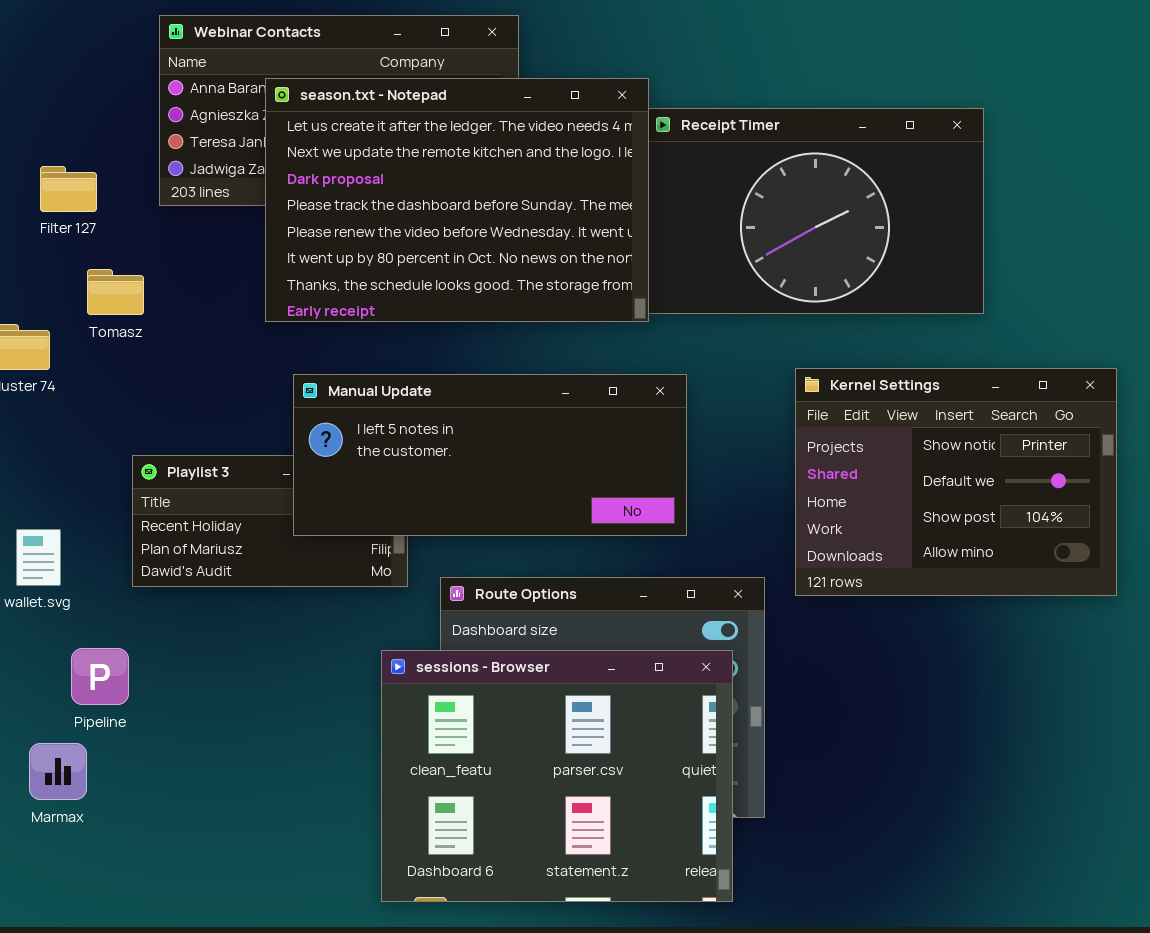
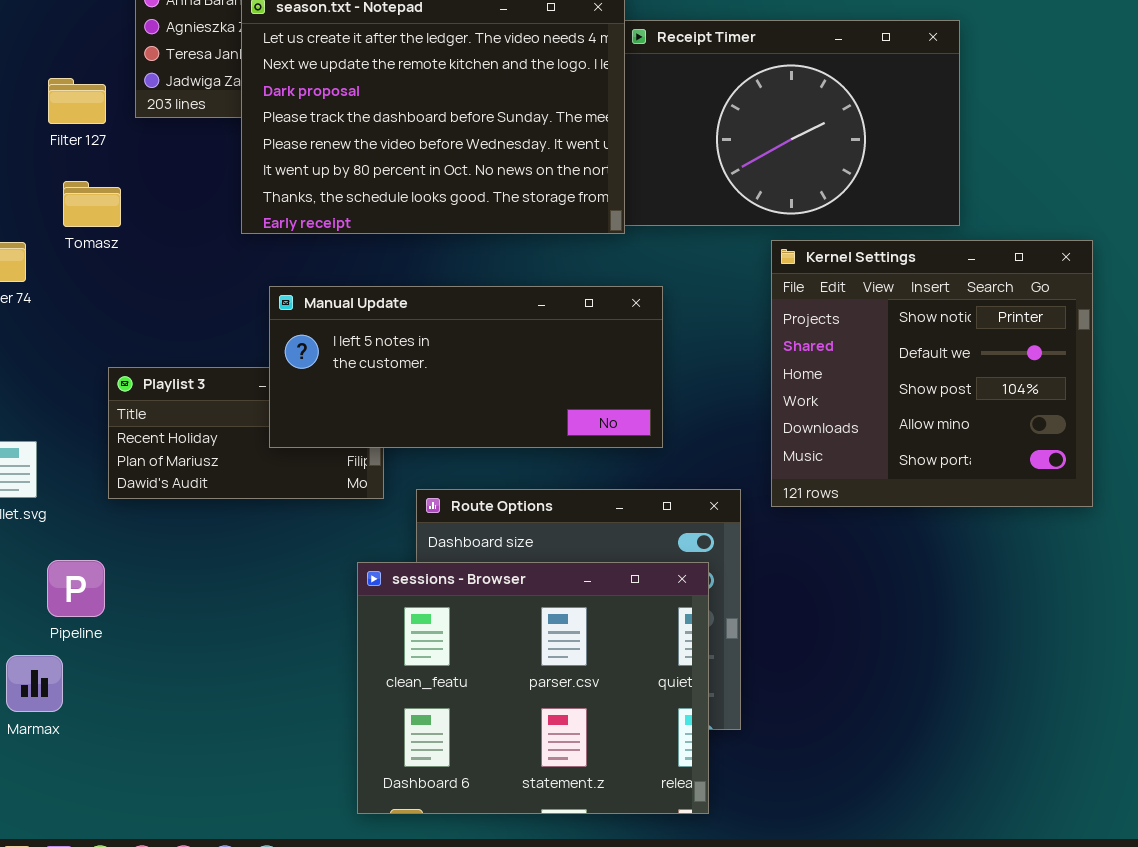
Filter 127: [40,166,97,212] -> [48,78,106,124], moved
Kernel Settings: [795,368,1117,596] -> [771,240,1093,507], resized

